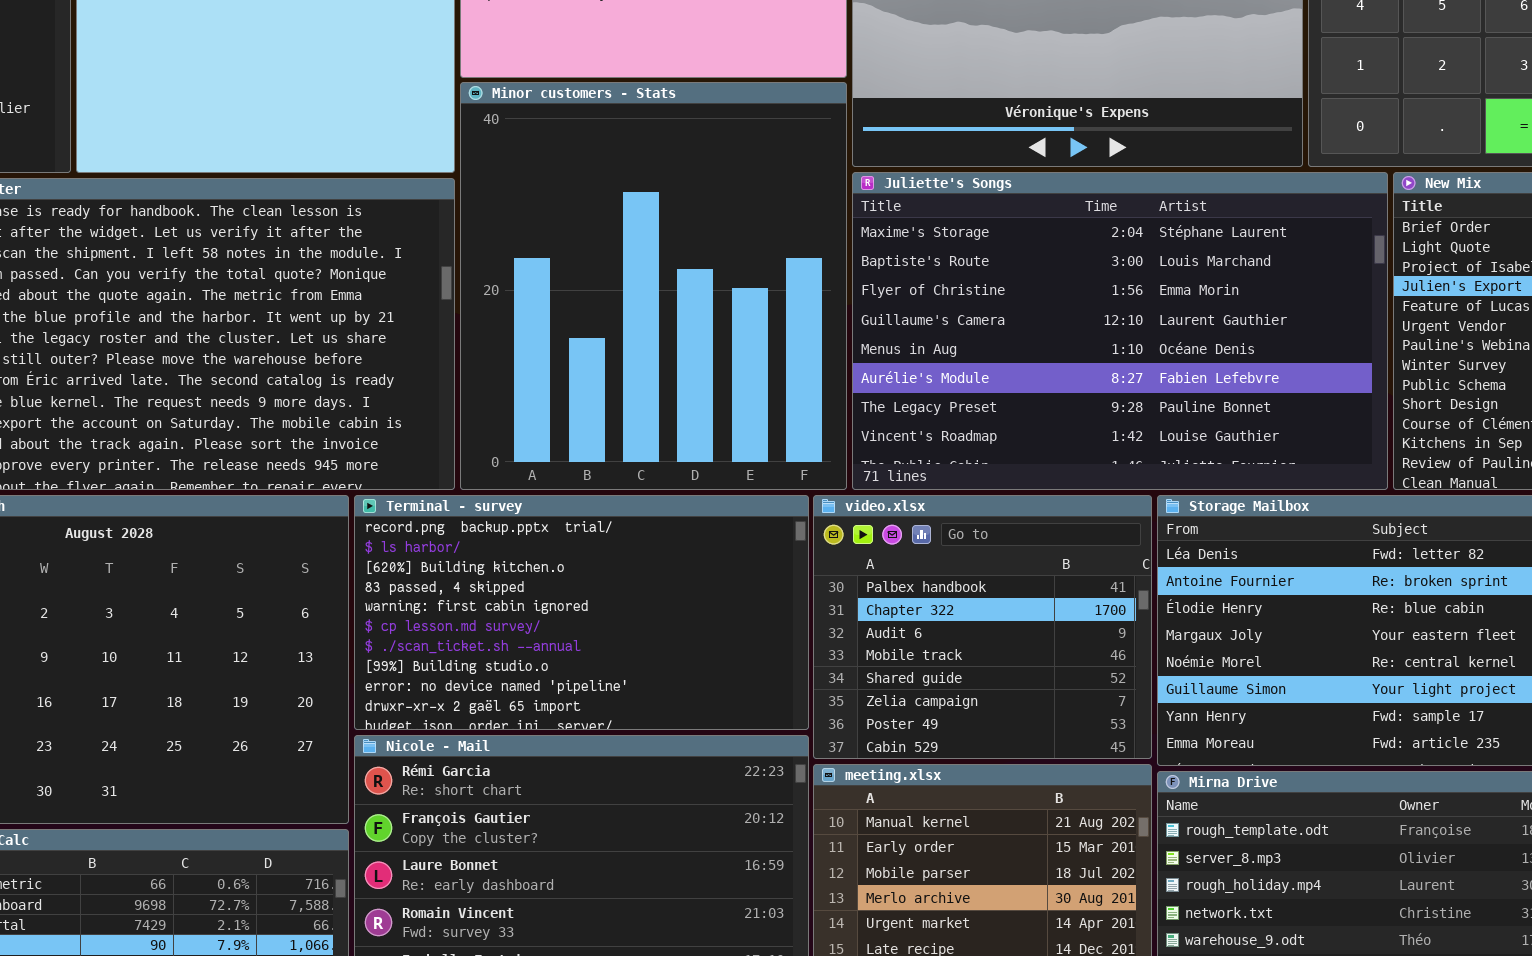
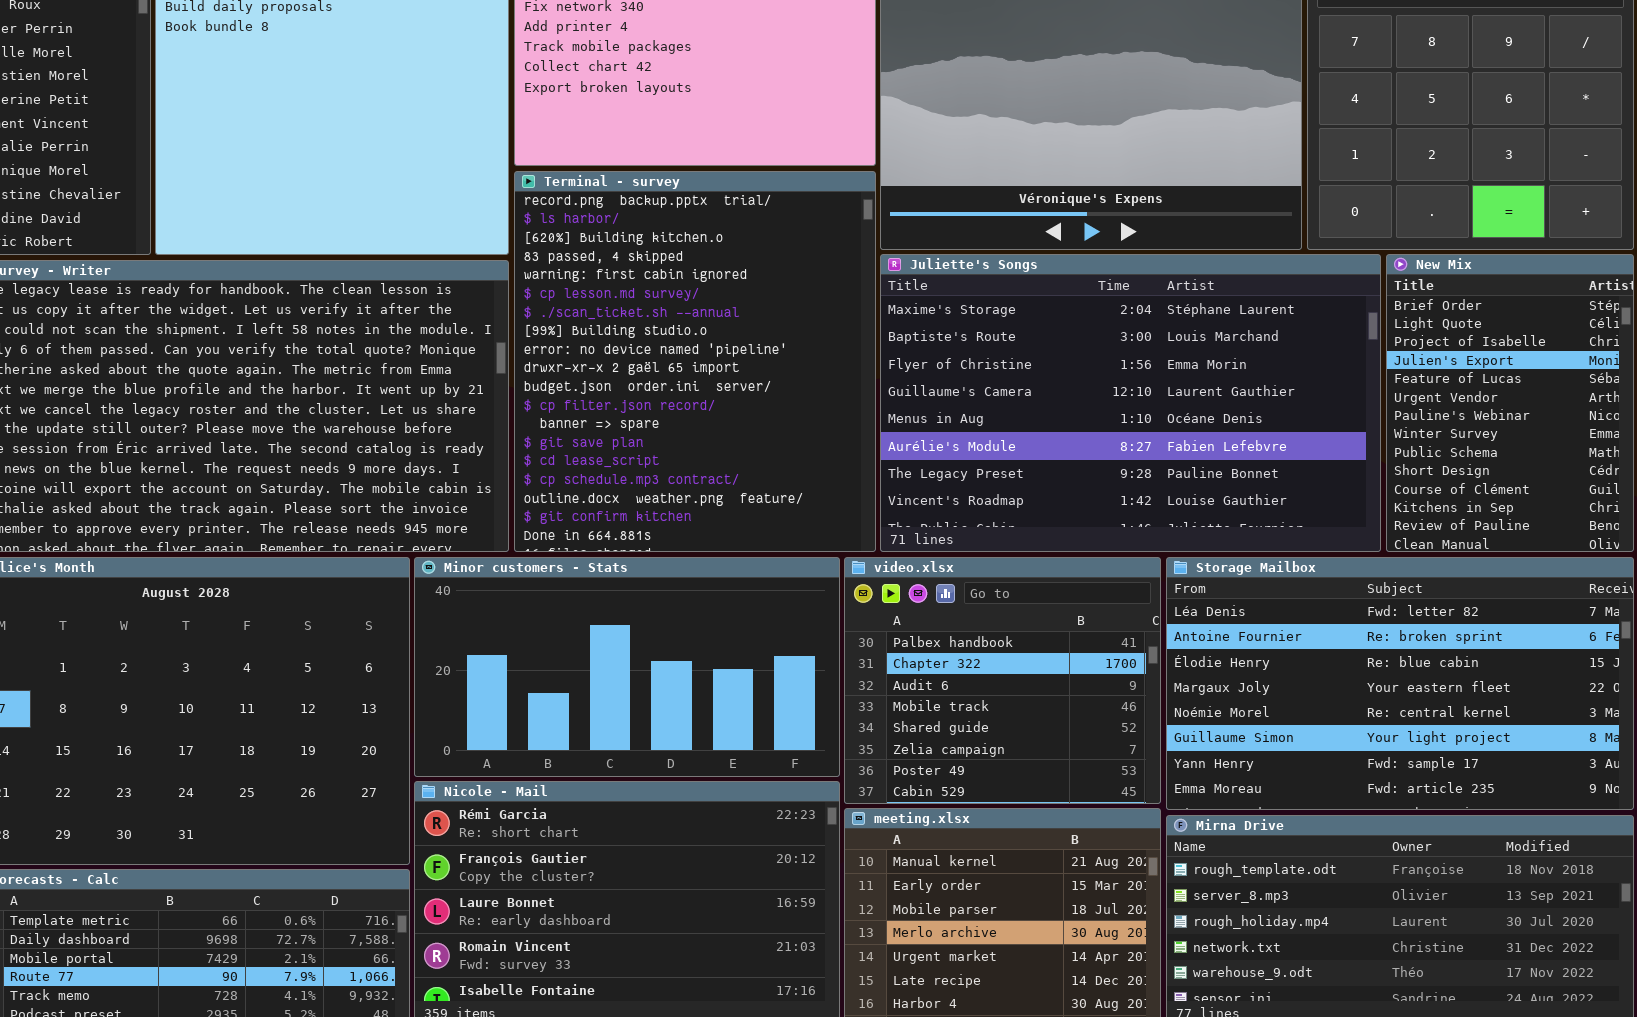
Minor customers - Stats: [460,82,847,490] -> [414,557,840,777], moved, resized
Terminal - survey: [354,495,809,730] -> [514,171,876,552], moved, resized

